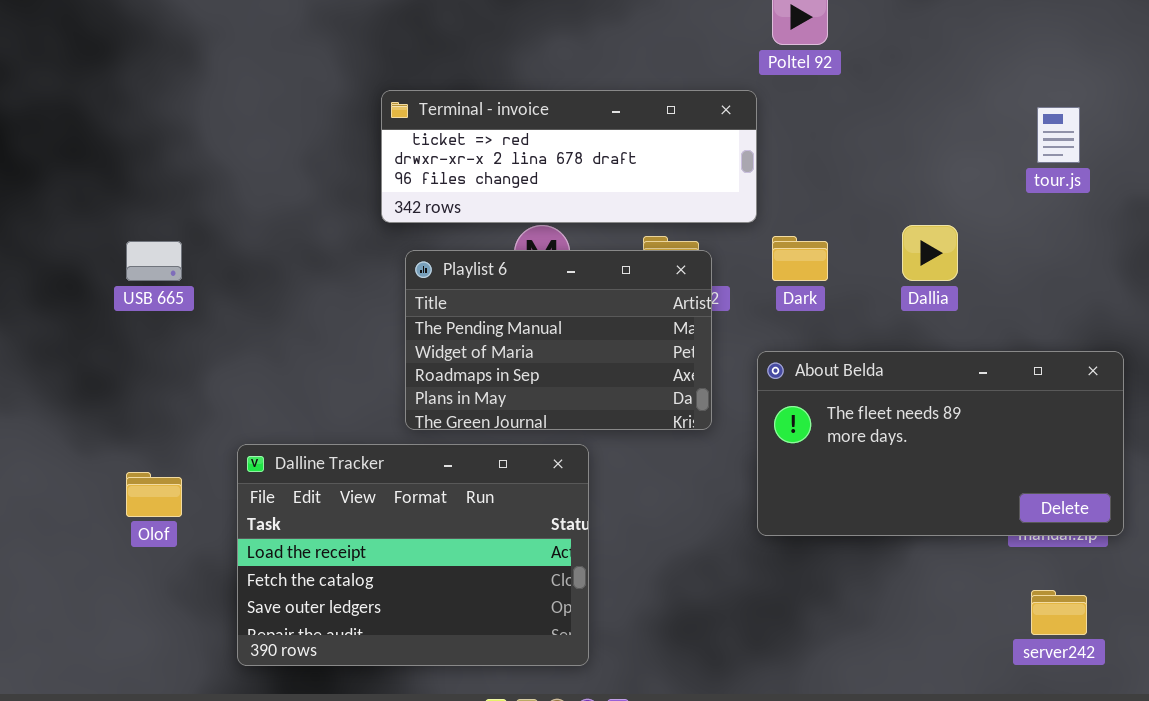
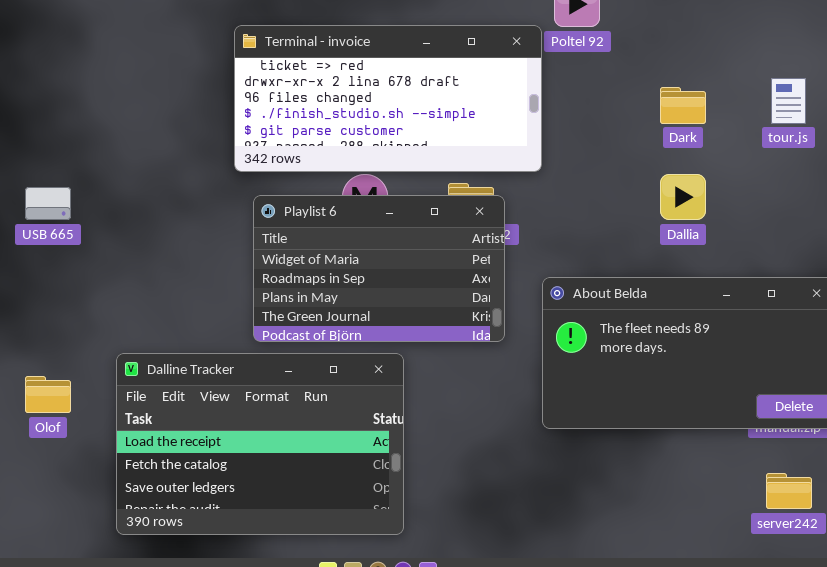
Terminal - invoice: [381,90,757,223] -> [234,25,542,172], resized
Dark: [772,236,828,281] -> [660,87,706,124], moved
Playlist 6: [405,250,712,430] -> [253,195,505,342], scrolled down 1 row

